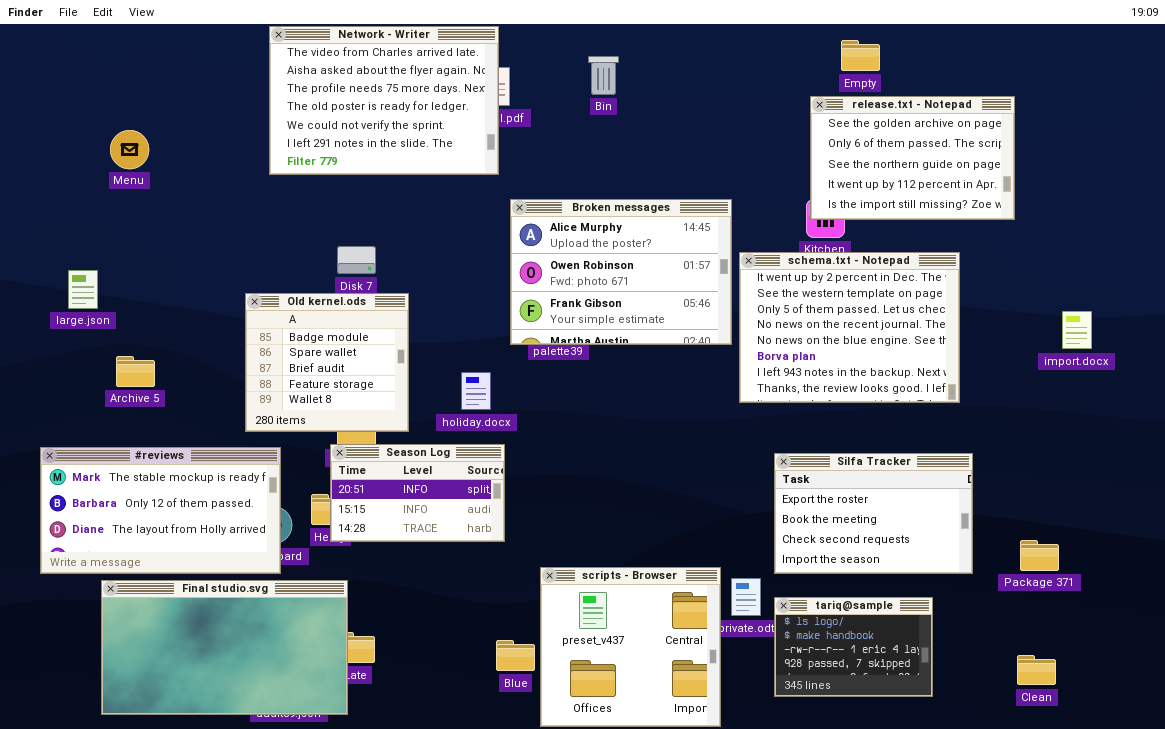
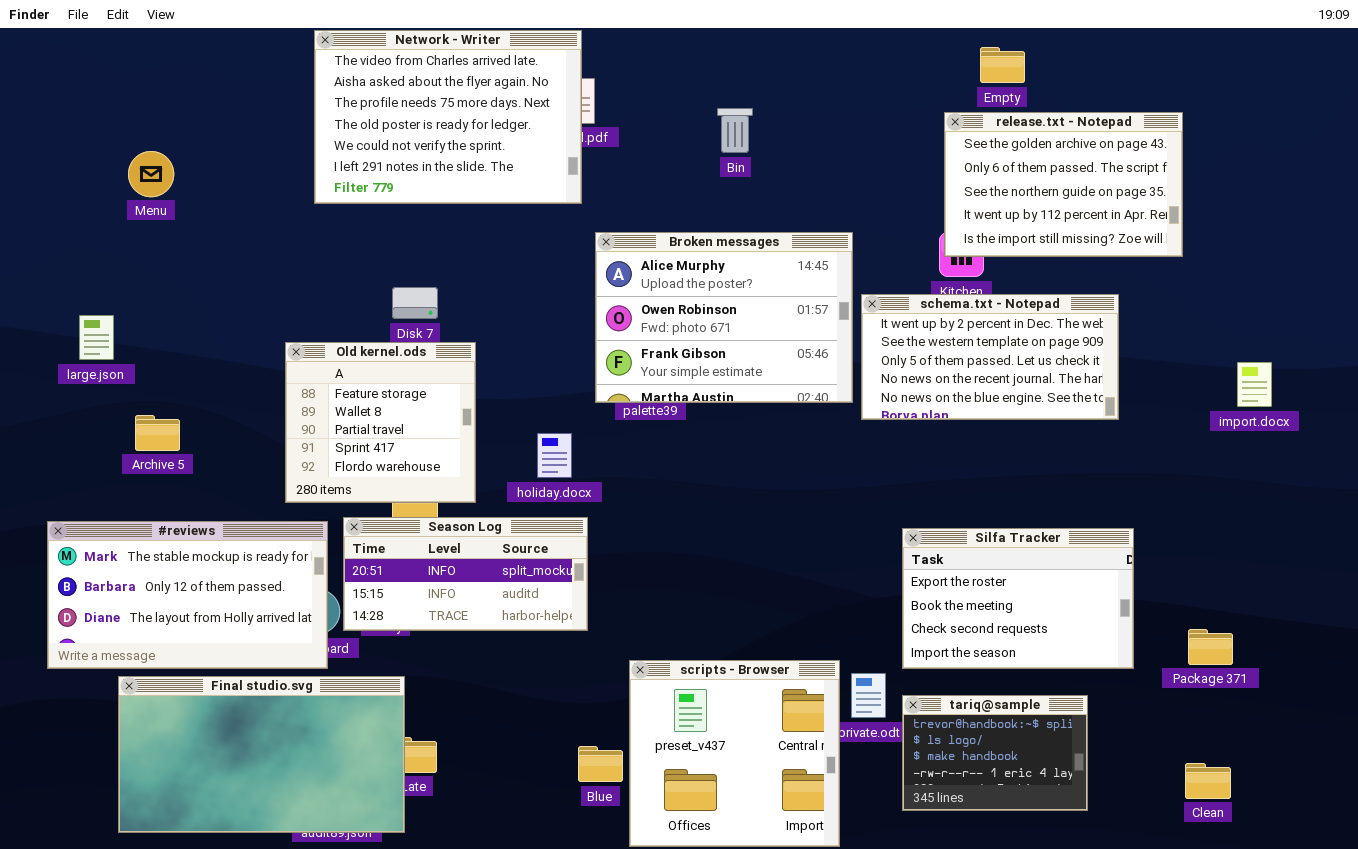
Bin: [588,56,619,95] -> [717,108,753,153], moved
schema.txt - Notepad: [739,252,960,403] -> [861,294,1119,420], resized
Old kernel.ods: [245,293,409,432] -> [285,342,476,503], scrolled down 3 rows
Season Log: [330,444,505,542] -> [343,517,588,631], resized
tariq@sample: [774,597,933,697] -> [902,695,1088,811], scrolled up 1 row

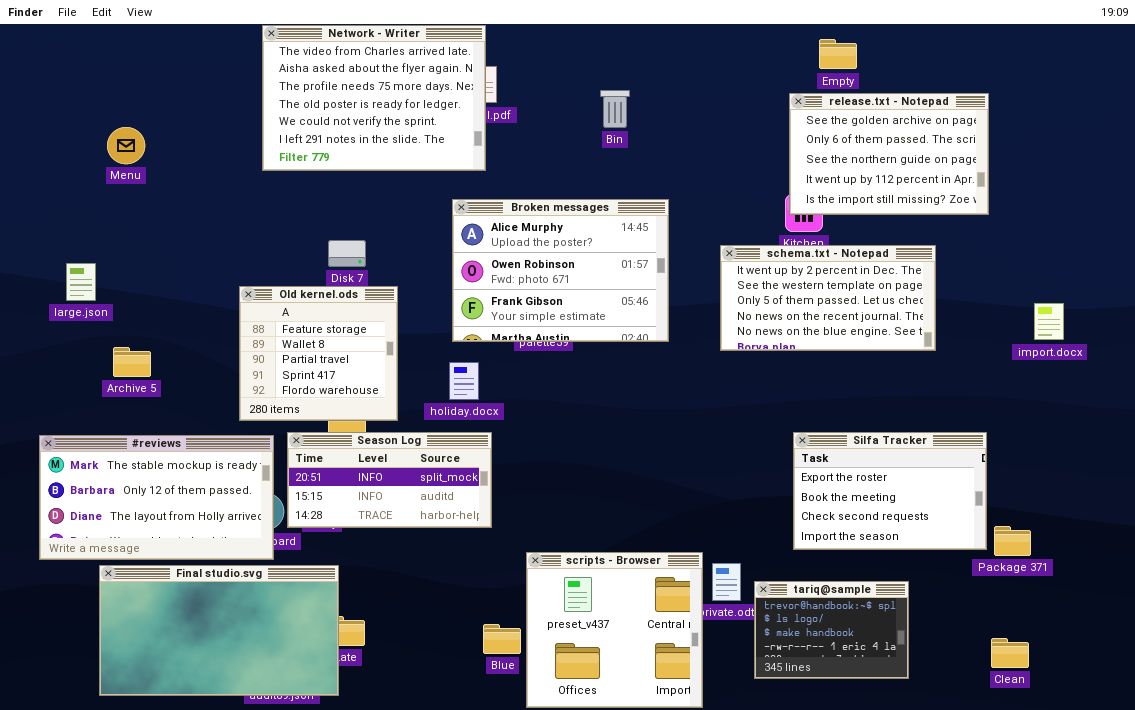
Broken messages: [595,232,853,403] -> [452,199,669,342], moved
Silfa Tracker: [902,528,1134,669] -> [793,432,987,550], moved

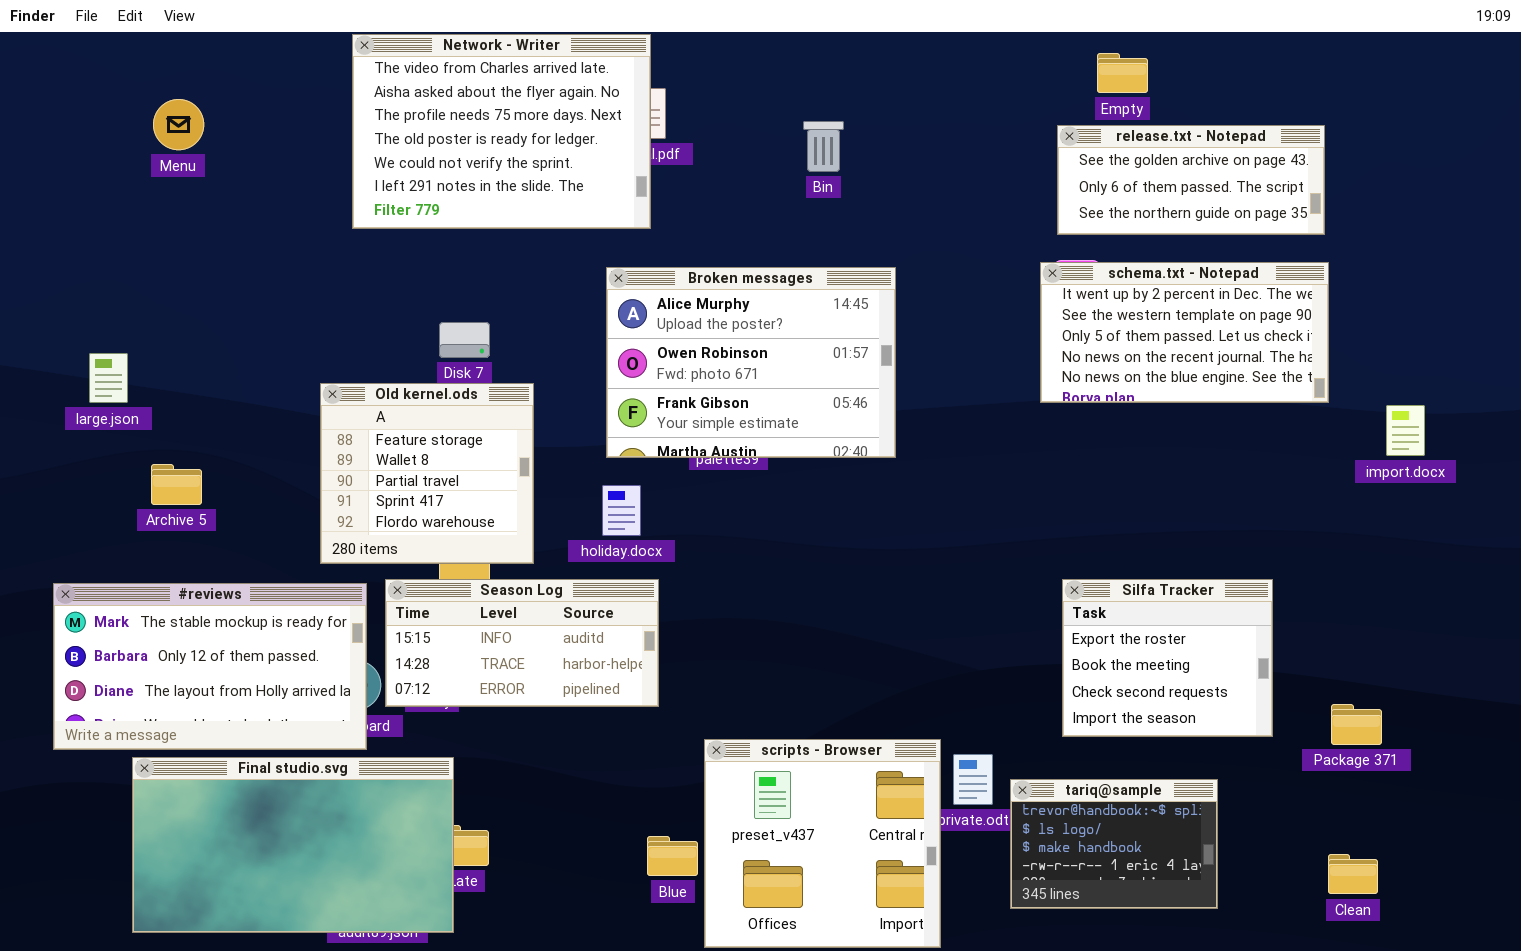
release.txt - Notepad: [789,93,989,215] -> [1057,125,1325,235], resized
Menu: [107,127,145,164] -> [153,99,204,150], moved
schema.txt - Notepad: [720,245,936,351] -> [1040,262,1329,403], moved
Season Log: [287,432,492,528] -> [385,579,659,707], scrolled down 1 row
Silfa Tracker: [793,432,987,550] -> [1062,579,1273,737], resized

